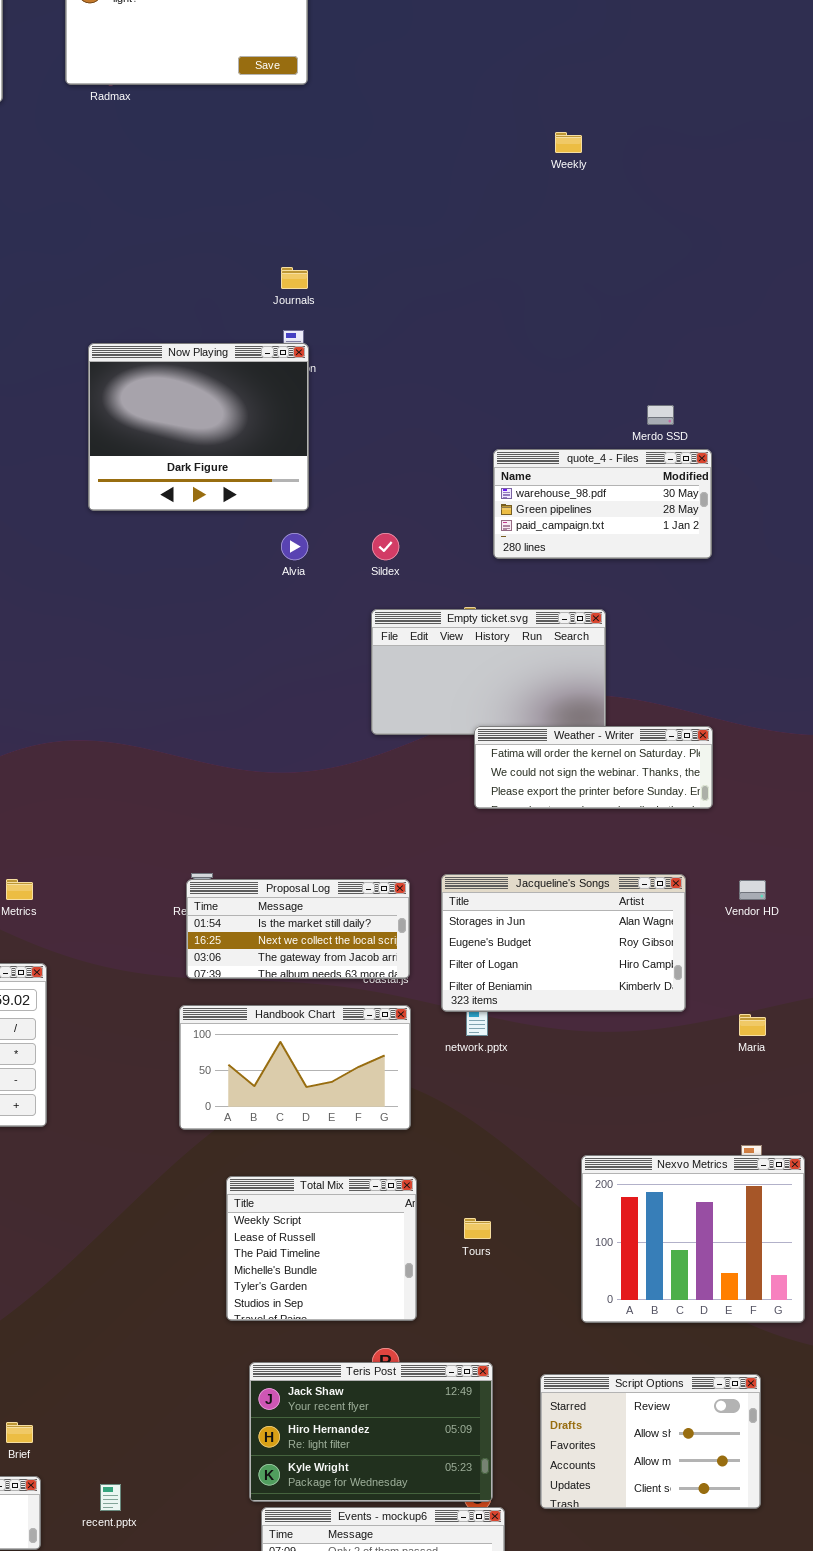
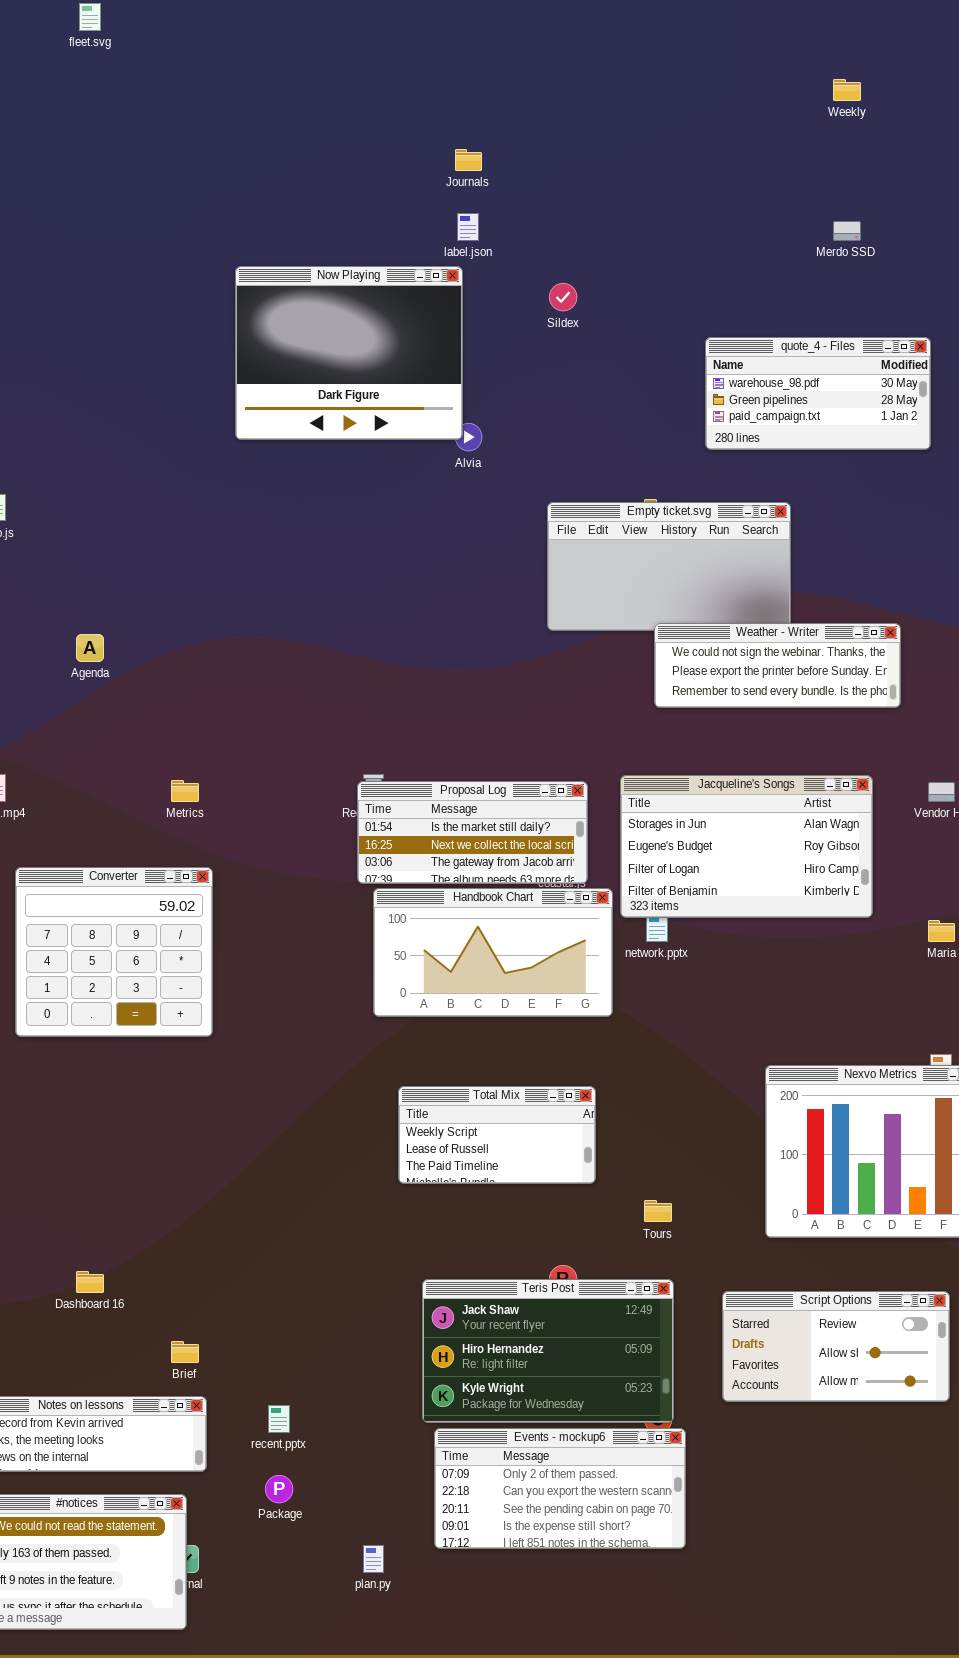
Weekly: [555,132,582,153] -> [833,79,861,101], moved
Now Playing: [88,343,309,511] -> [235,266,463,440], moved
Merdo SSD: [647,405,674,425] -> [833,221,861,241], moved
quote_4 - Files: [493,449,712,559] -> [705,337,931,450], moved
Sildex: [372,533,399,560] -> [549,283,577,311], moved
Weather - Writer: [474,726,713,809] -> [654,623,901,708], scrolled down 1 row
Handbook Chart: [179,1005,411,1130] -> [373,888,613,1017], moved
Total Mix: [226,1176,417,1321] -> [398,1086,596,1184], resized
Tours: [464,1218,491,1239] -> [644,1200,672,1222], moved
Script Options: [540,1374,761,1509] -> [722,1291,950,1402], resized

